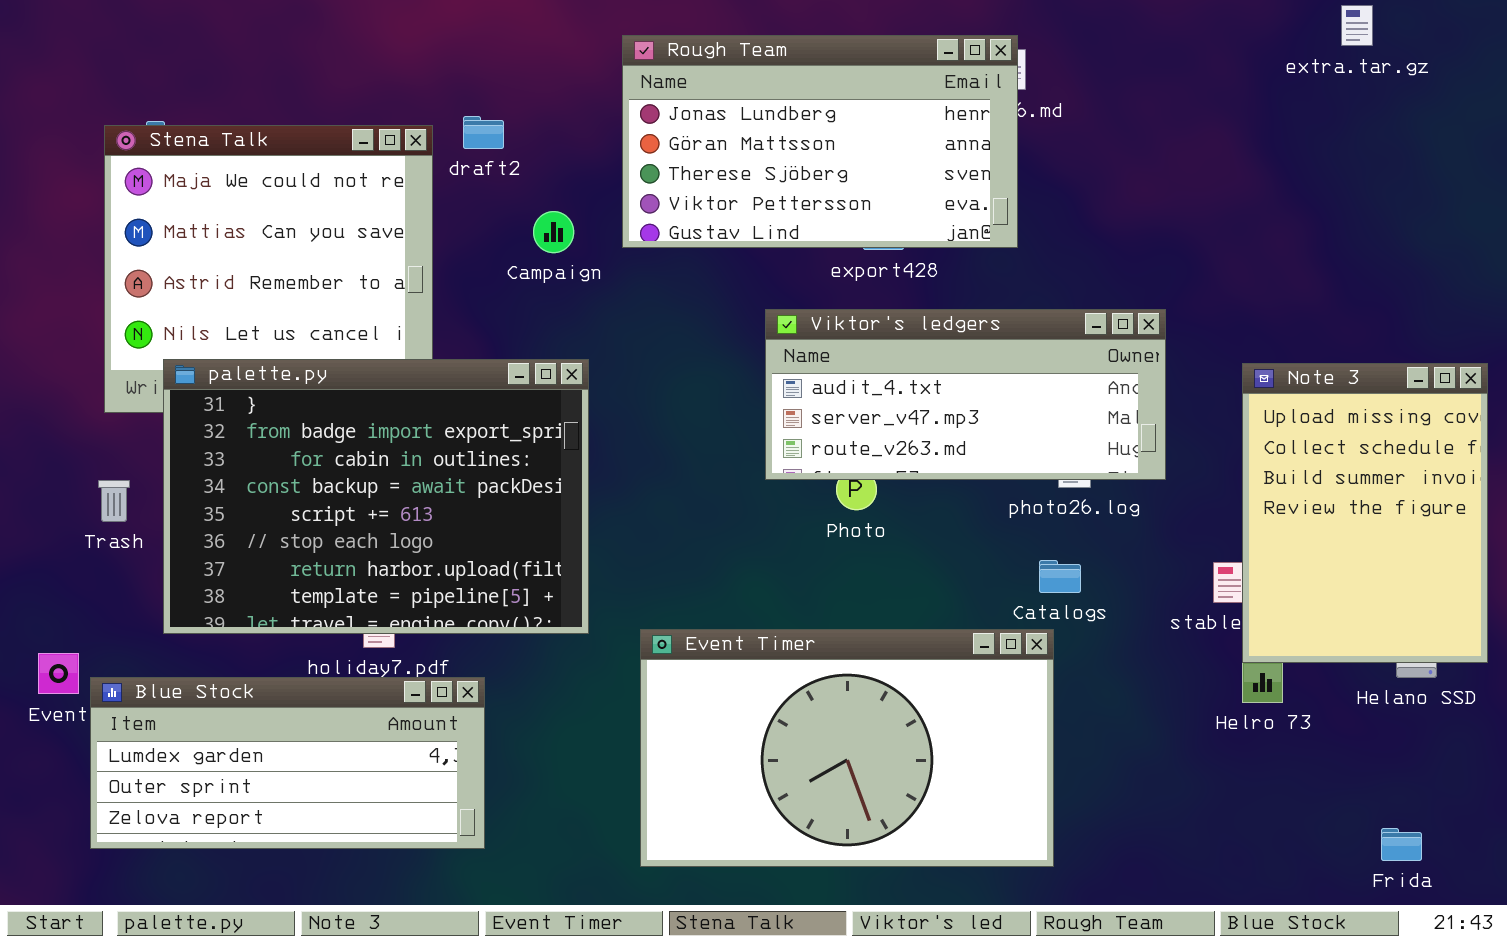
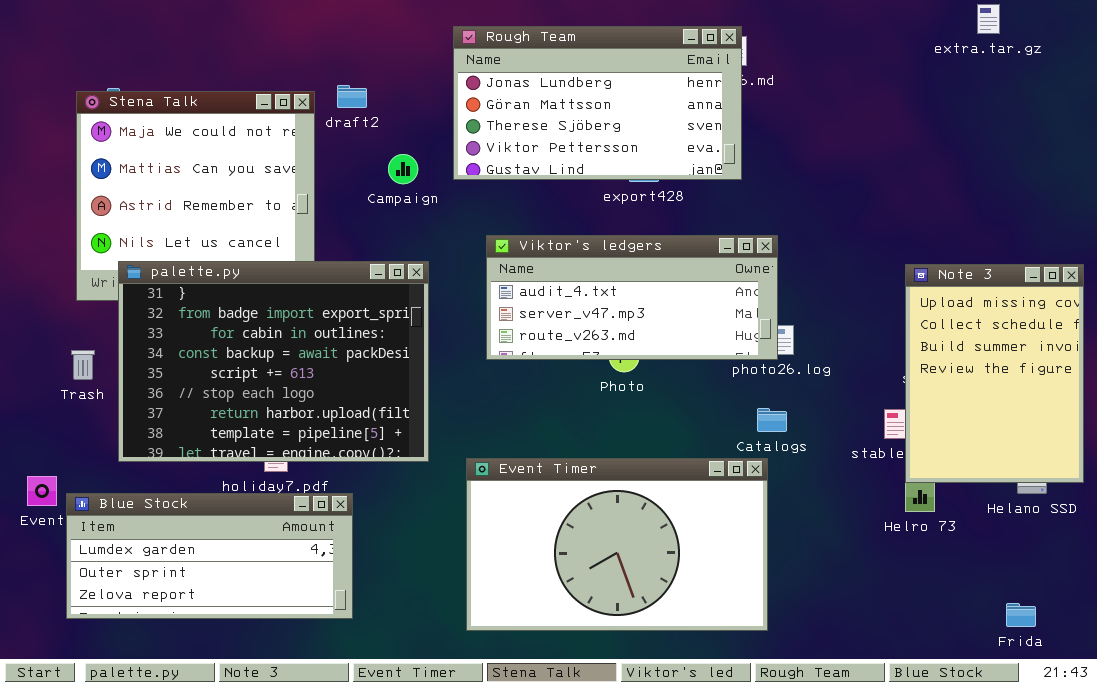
Viktor's ledgers: [765,309,1166,480] -> [486,235,778,360], moved

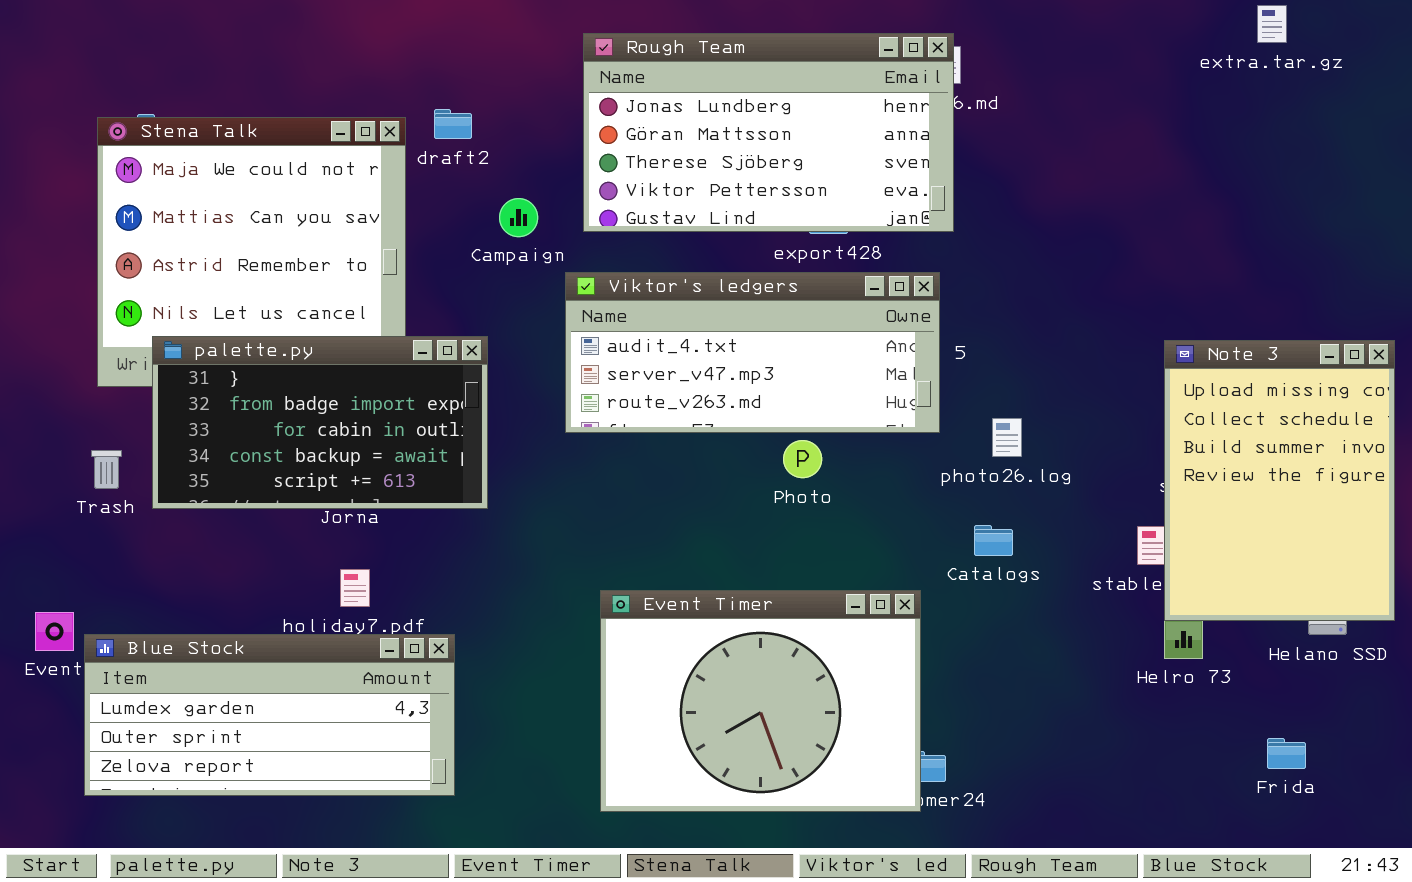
Viktor's ledgers: [486,235,778,360] -> [565,272,940,433], moved
palette.py: [118,261,429,462] -> [152,336,488,509], resized
Event Timer: [466,458,768,631] -> [600,590,921,812], resized
Frida: [1006,603,1036,627] -> [1267,738,1306,769], moved

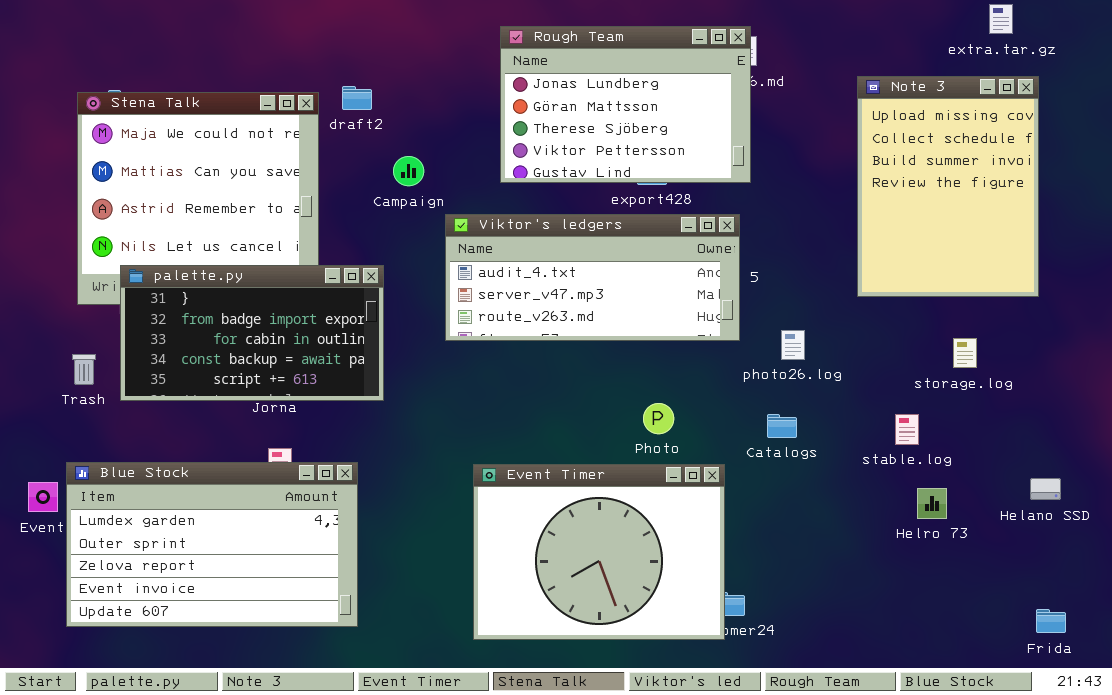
Rough Team: [583,33,954,232] -> [500,26,751,183], resized
Note 3: [1164,340,1395,621] -> [857,76,1039,297], moved
Photo: [783,440,822,478] -> [643,403,674,434], moved
Blue Stock: [84,634,455,796] -> [66,462,358,627], resized
Frida: [1267,738,1306,769] -> [1036,609,1066,633], moved

